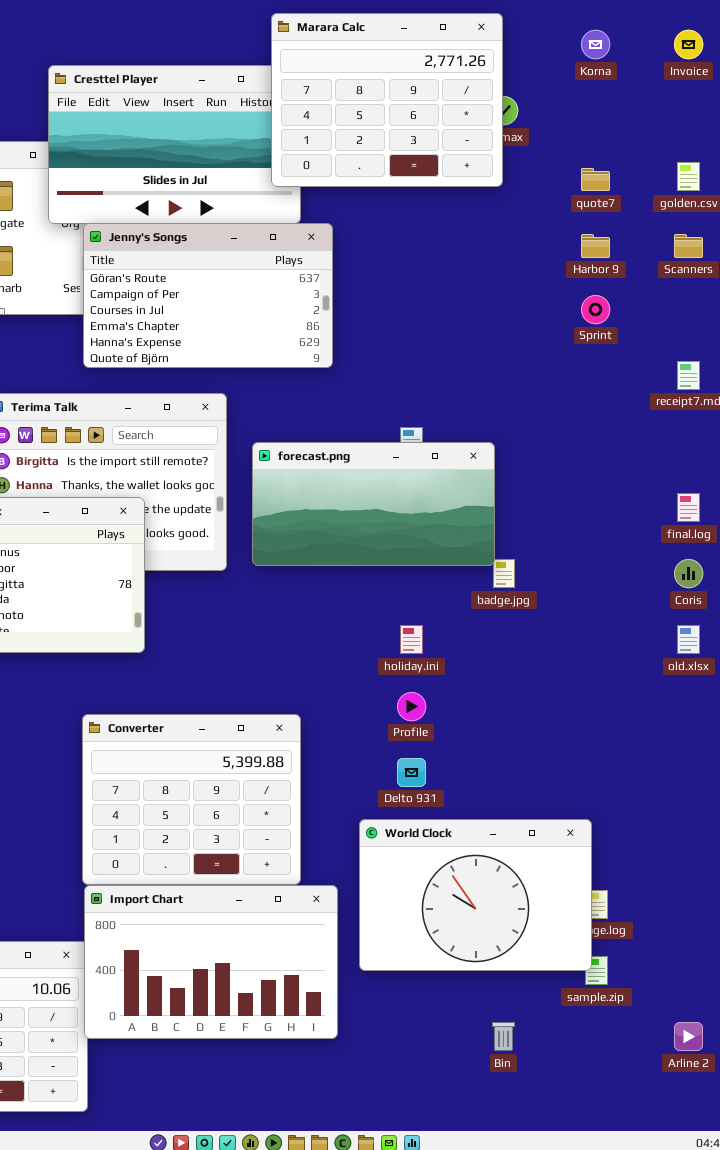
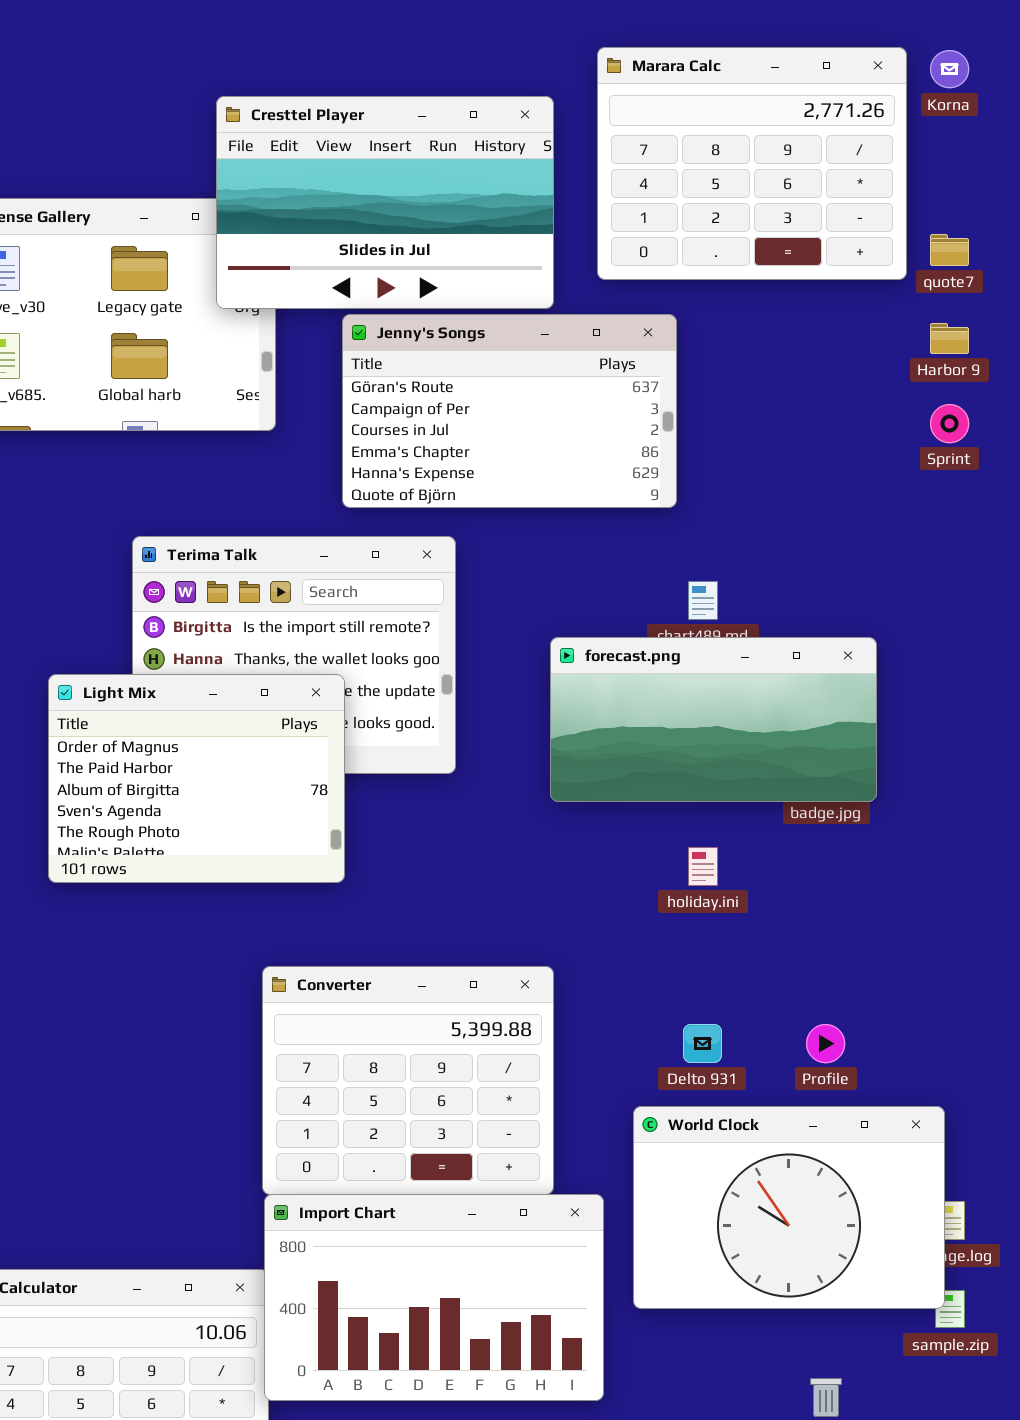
Marara Calc: [271,13,503,187] -> [597,47,907,280], moved
Jenny's Songs: [83,223,333,368] -> [342,314,677,508], moved
forecast.png: [252,442,495,566] -> [550,637,877,802], moved
Profile: [397,692,426,721] -> [806,1024,845,1063], moved

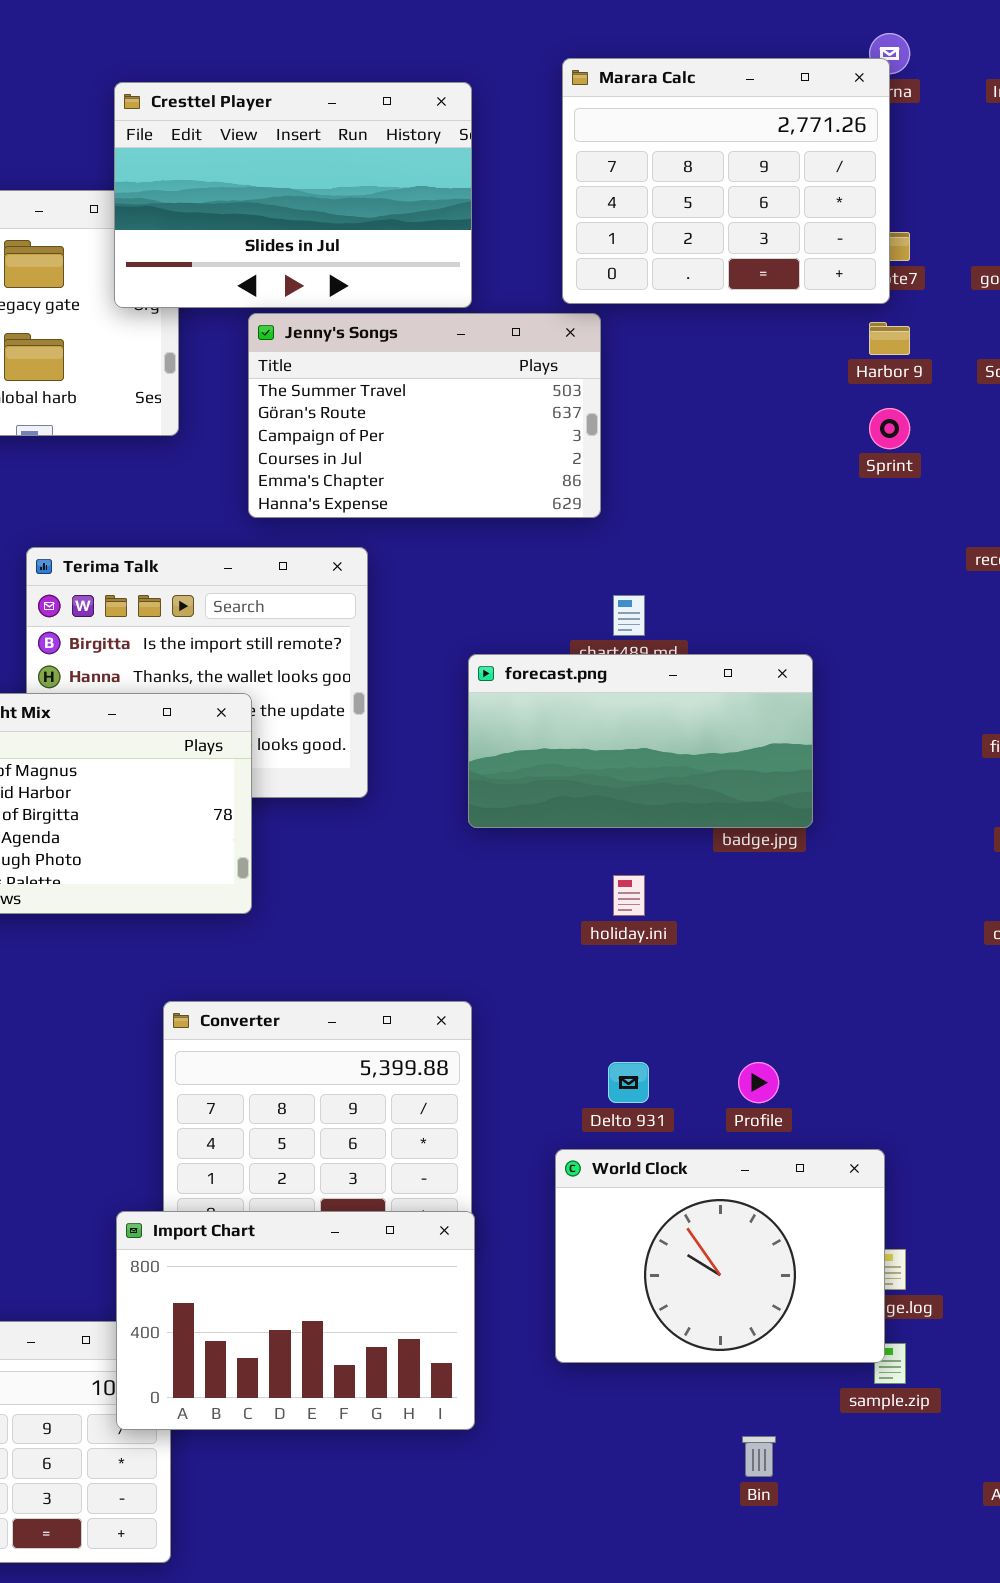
Marara Calc: [597,47,907,280] -> [562,58,890,304], moved
Jenny's Songs: [342,314,677,508] -> [248,313,601,518], scrolled up 1 row
Import Chart: [264,1194,604,1401] -> [116,1211,475,1430], moved

